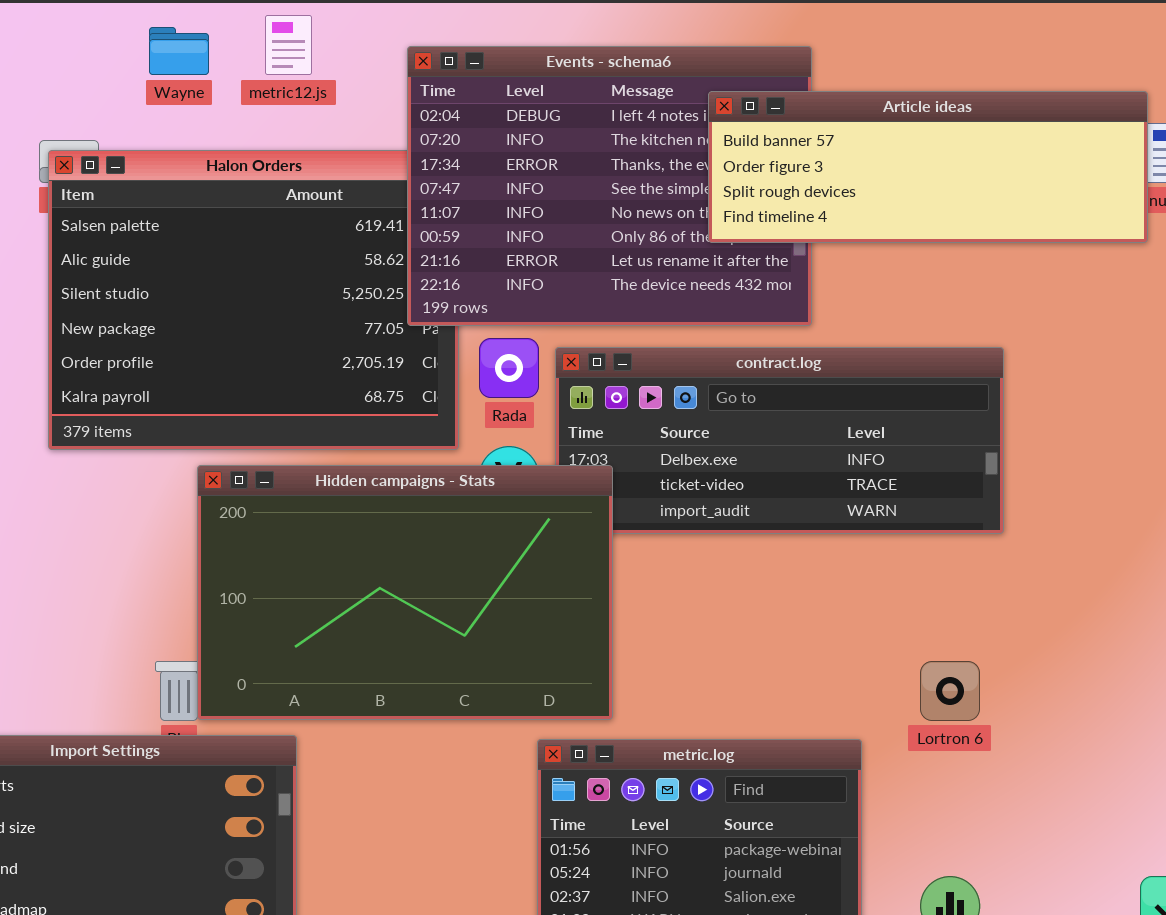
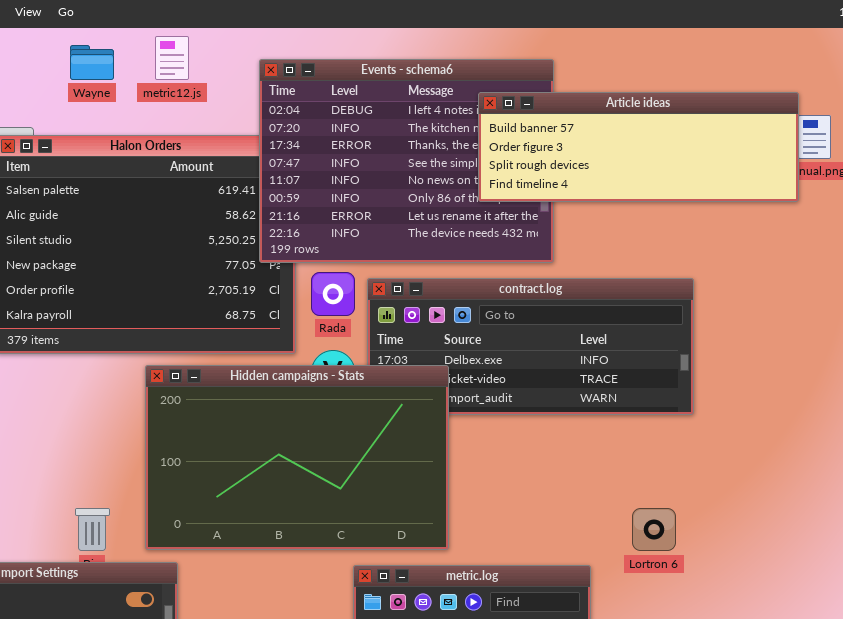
Hidden campaigns - Stats: [197,465,613,720] -> [145,365,449,550], moved

